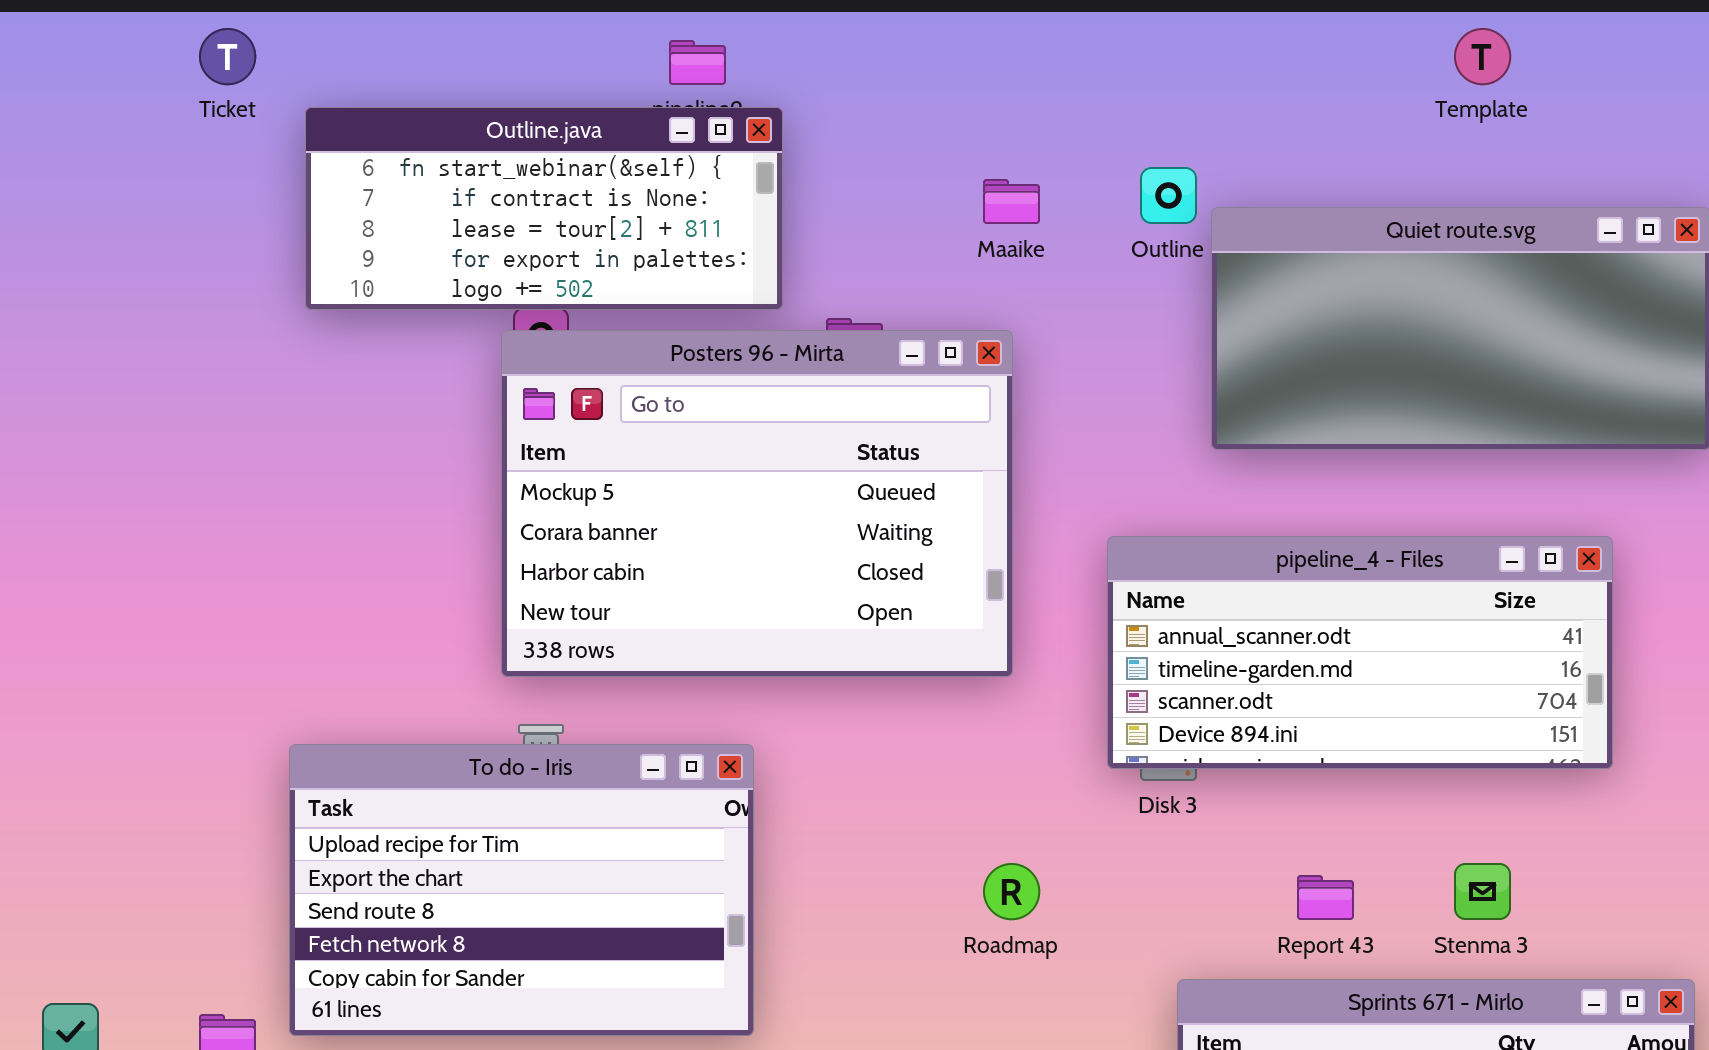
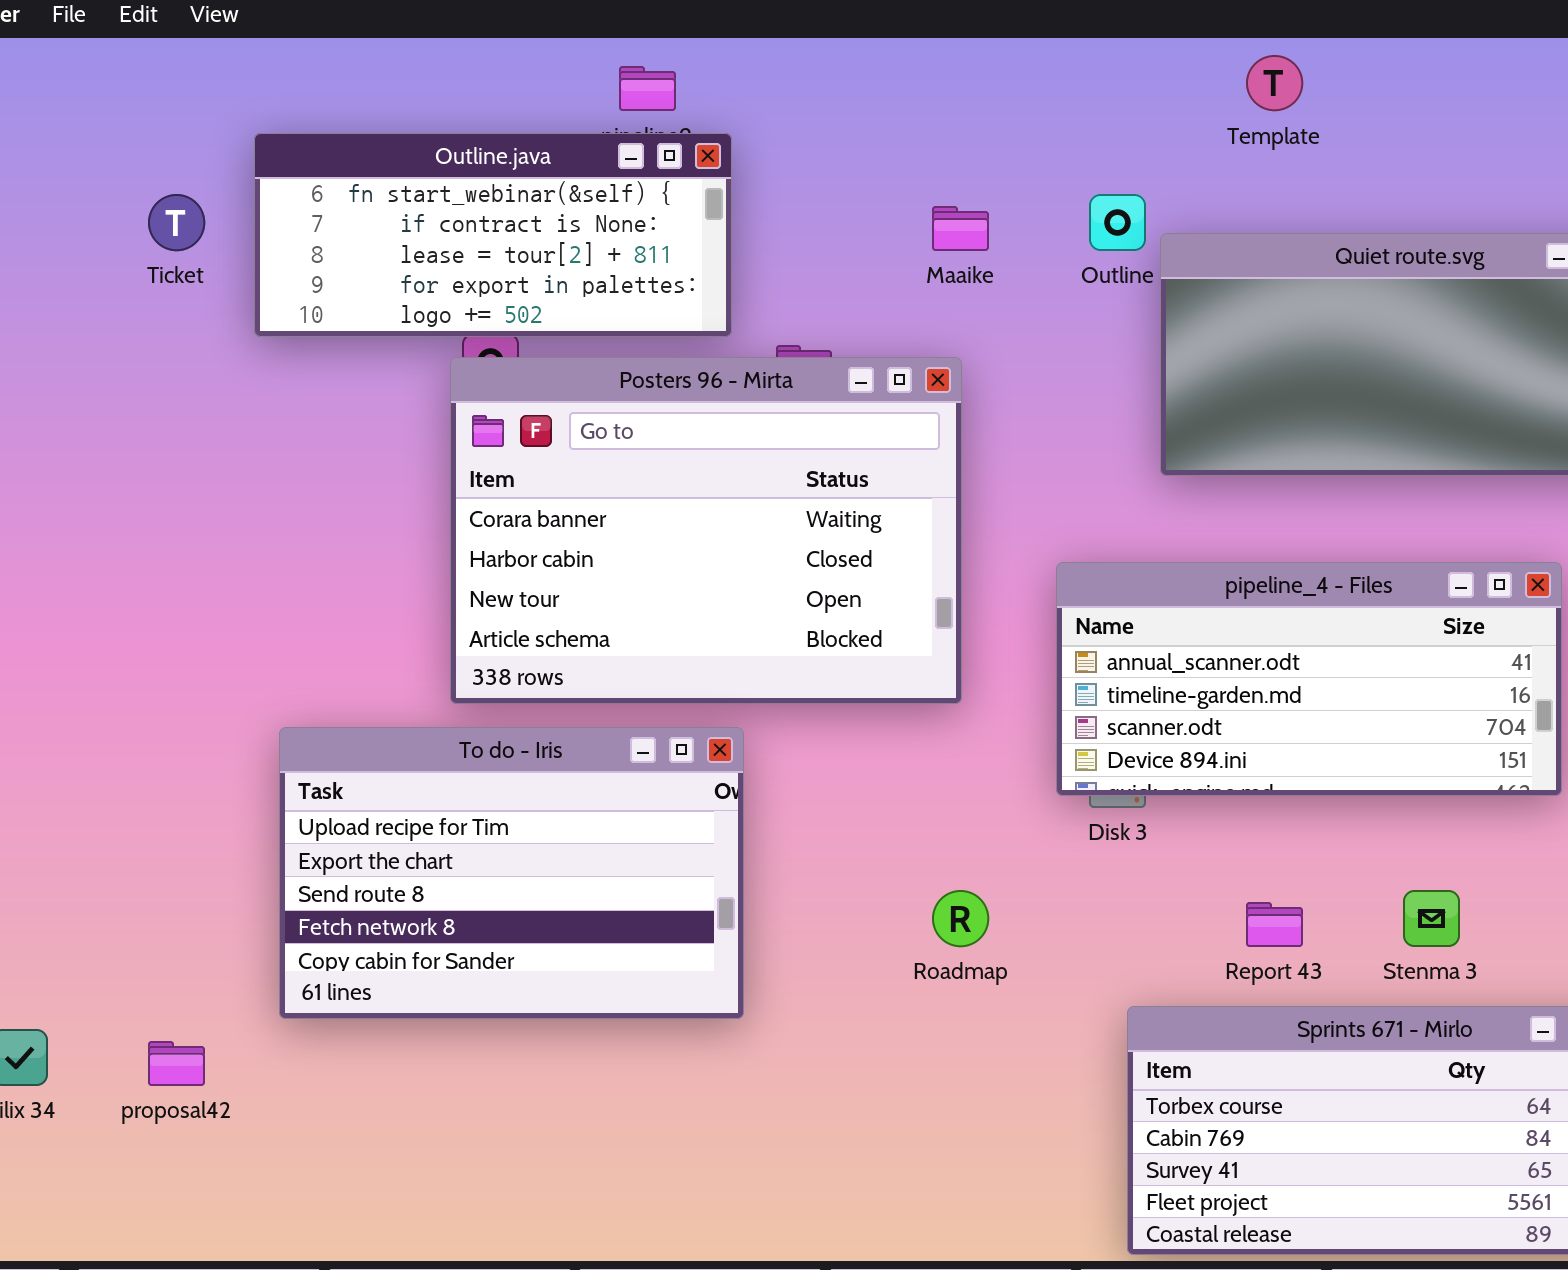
Ticket: [199,28,256,85] -> [148,194,205,251], moved
Template: [1454,28,1511,85] -> [1246,55,1303,111], moved
Posters 96 - Mirta: [501,330,1013,677] -> [450,357,962,704], scrolled down 1 row
To do - Iris: [289,744,754,1036] -> [279,727,744,1019], moved

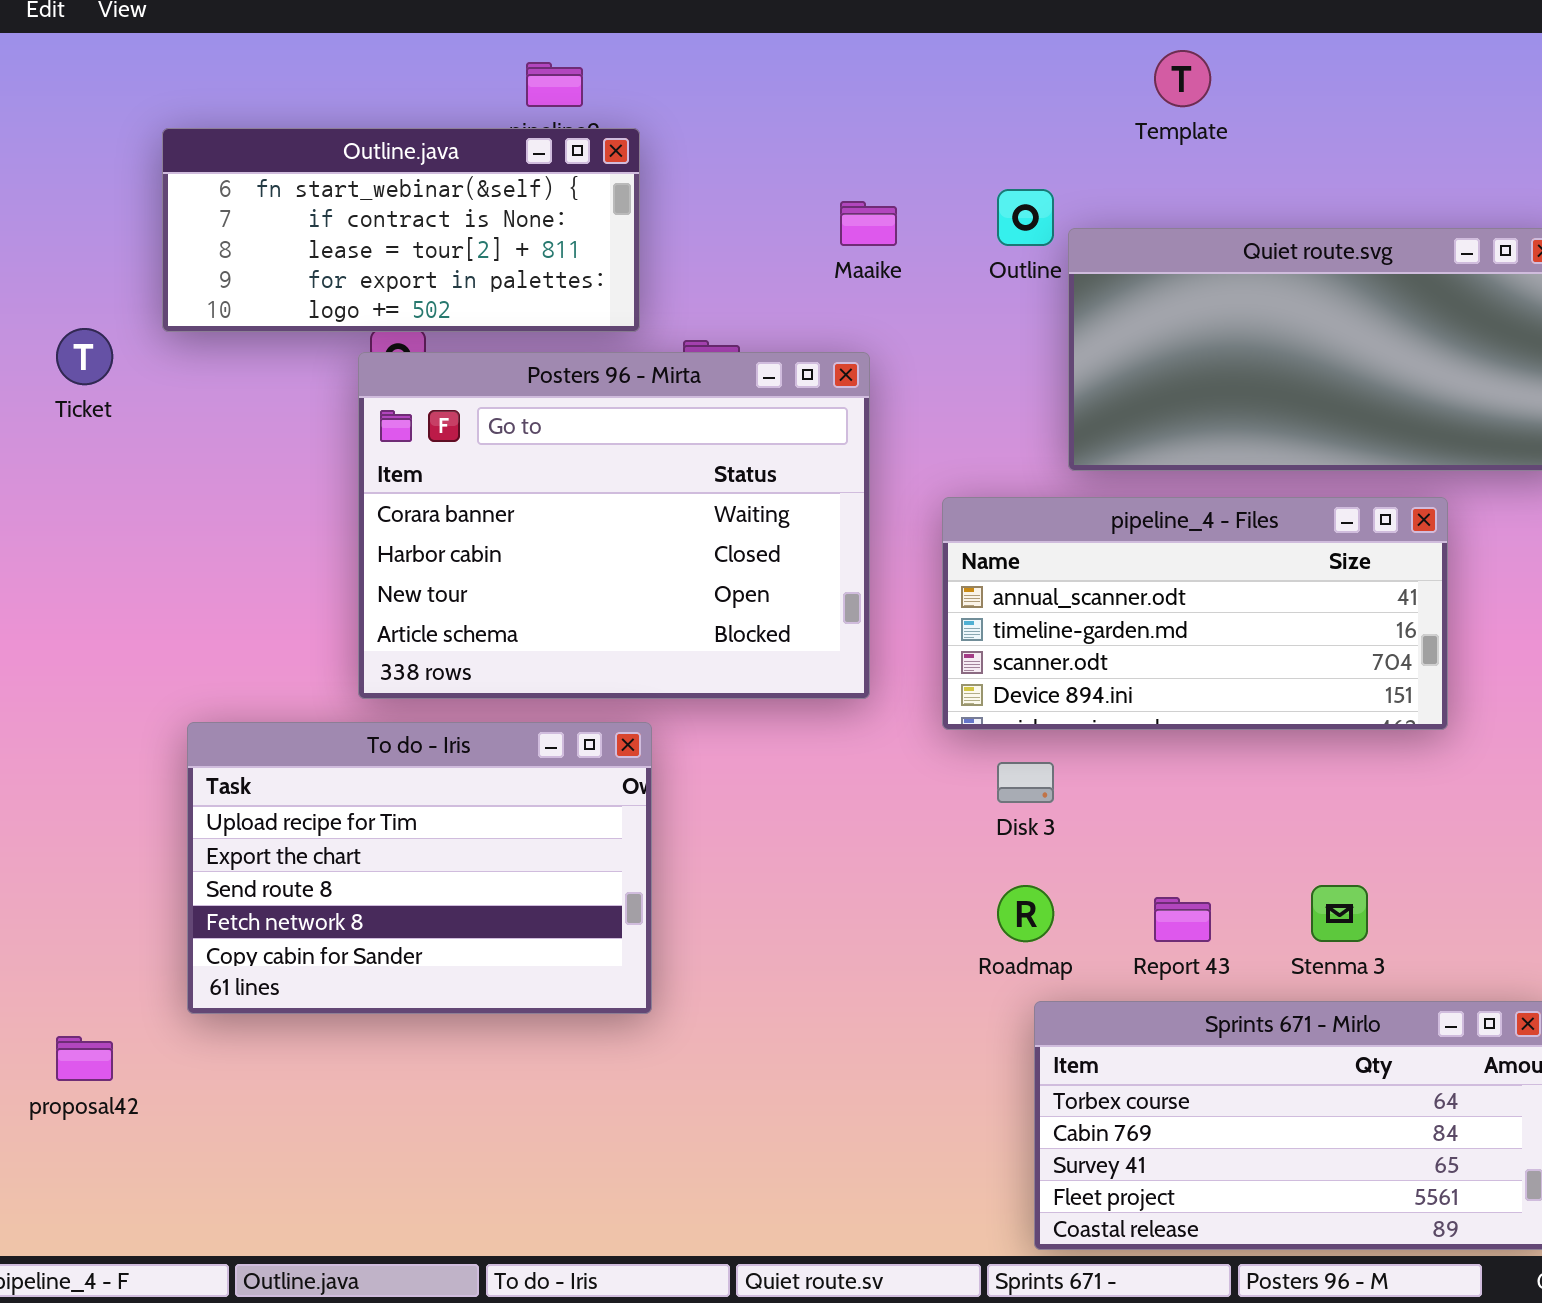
Ticket: [148,194,205,251] -> [56,328,113,385], moved
pipeline_4 - Files: [1056,562,1562,796] -> [942,497,1448,730], moved
Roadmap: [932,890,989,947] -> [997,885,1054,942], moved

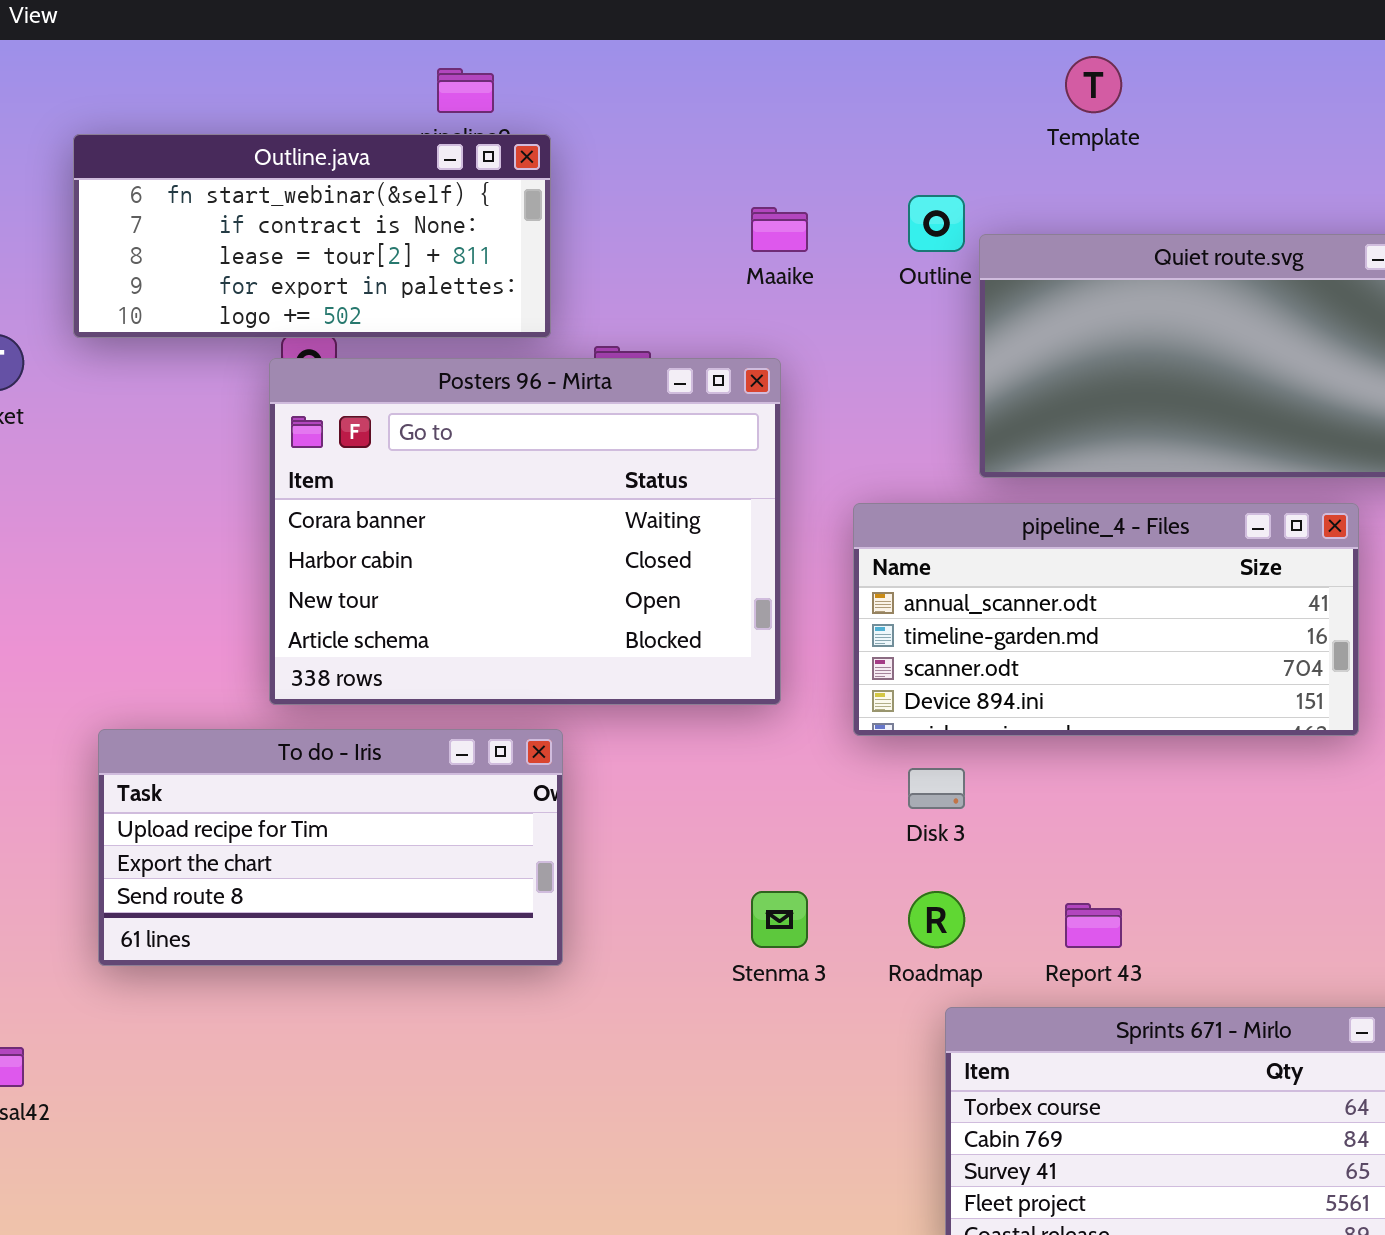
To do - Iris: [187,722,652,1014] -> [98,729,563,966], resized
Stenma 3: [1311,885,1368,942] -> [751,891,808,948], moved

